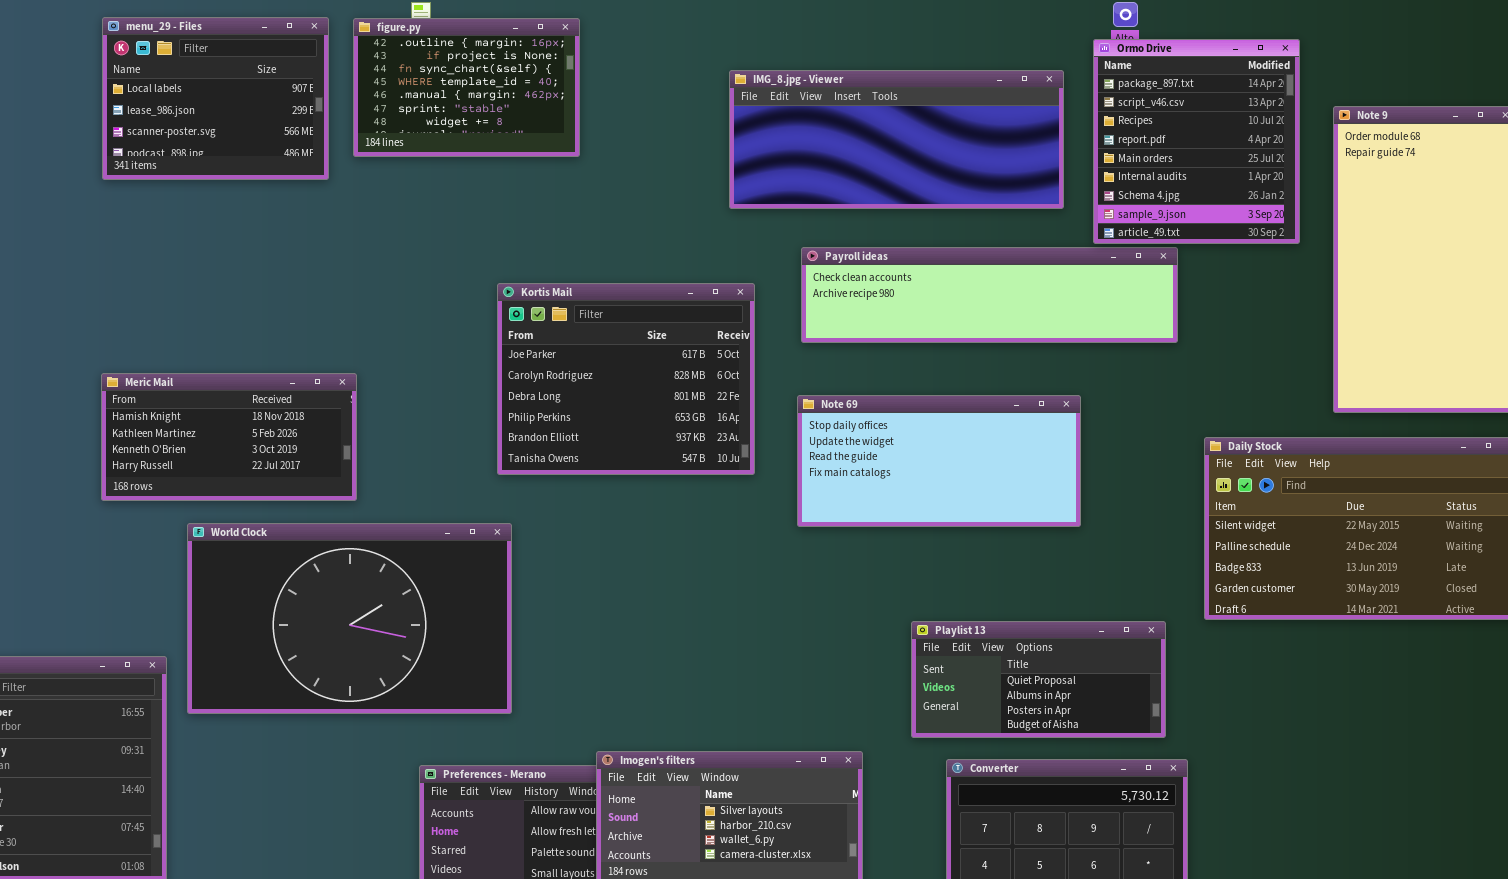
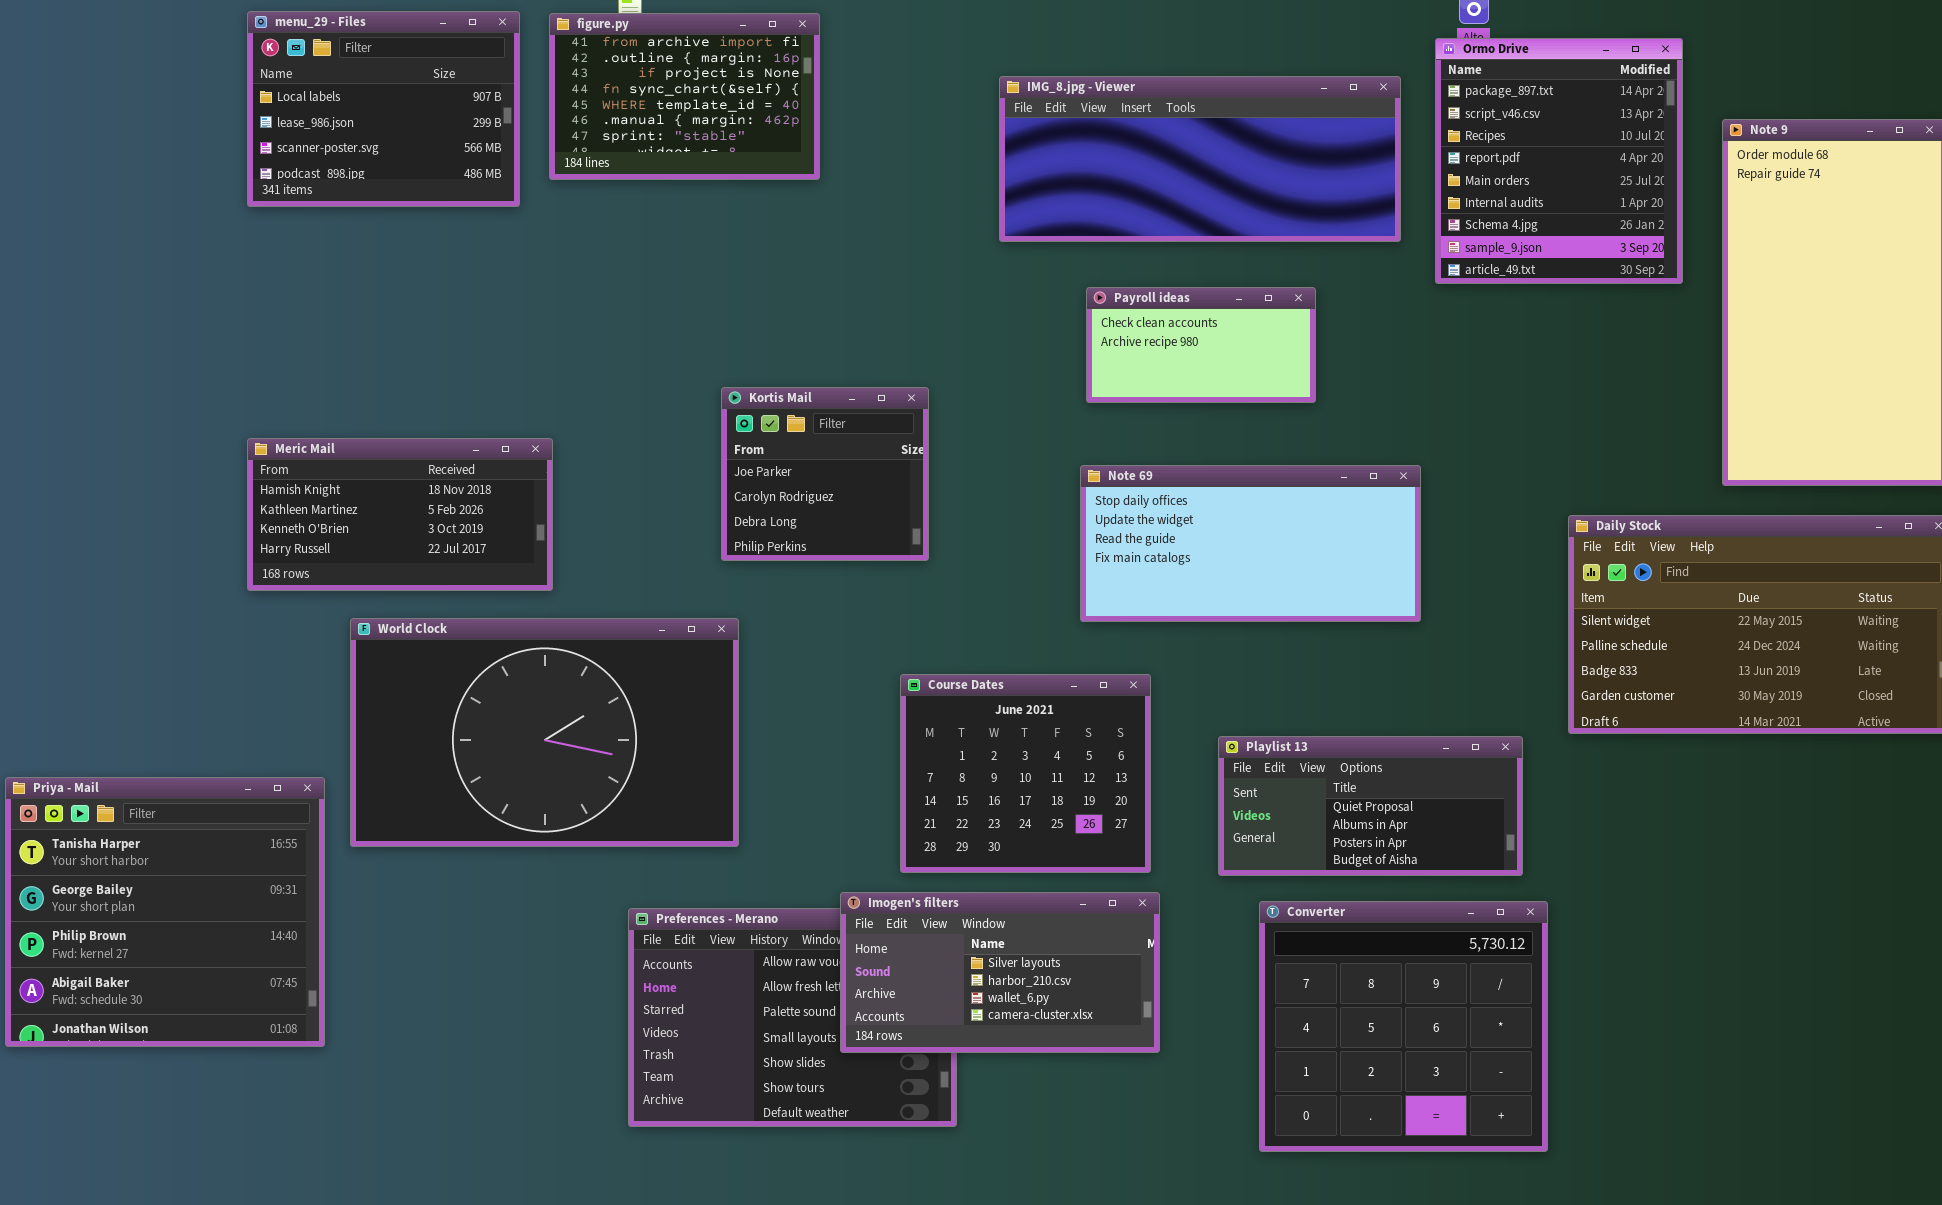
figure.py: [353,18,580,157] -> [549,13,820,180], scrolled up 1 row
Payroll ideas: [801,247,1178,343] -> [1086,287,1316,403], resized
Kortis Mail: [497,283,755,475] -> [721,387,929,561], resized
Course Dates: none -> [900,674,1151,873], opened

